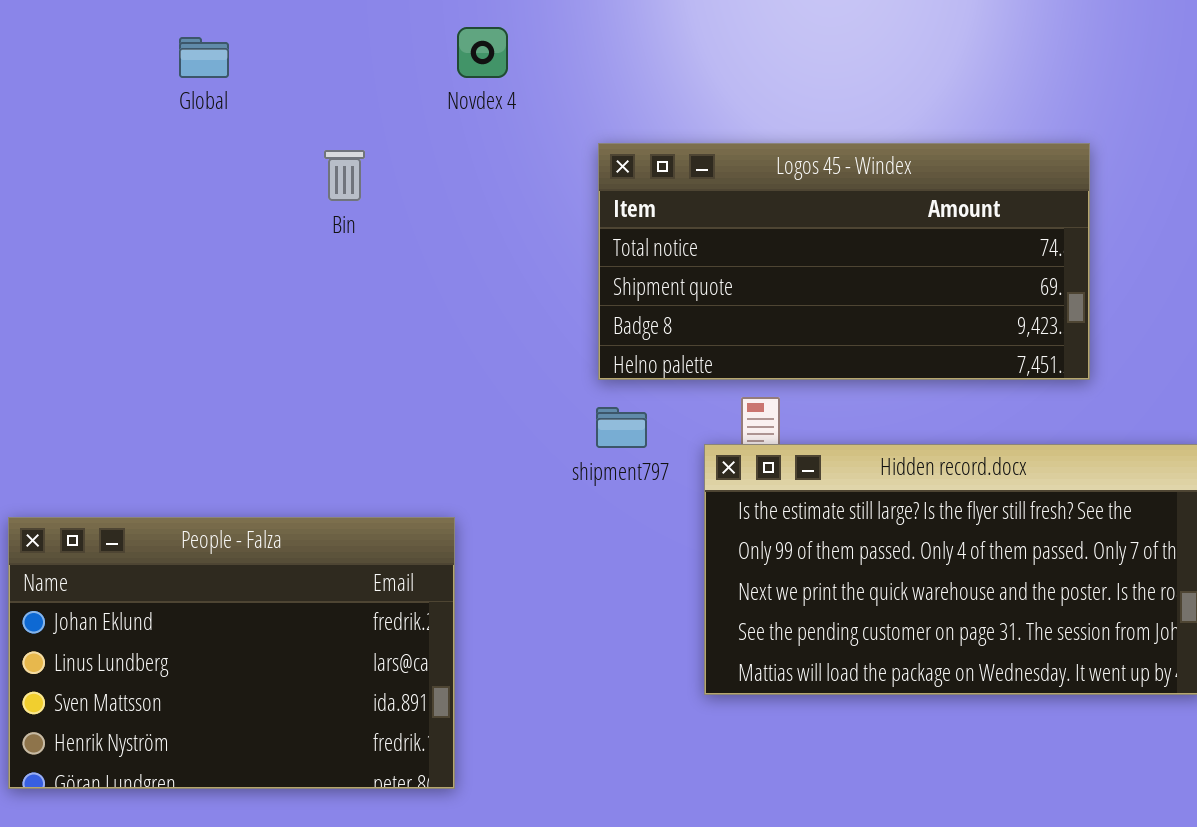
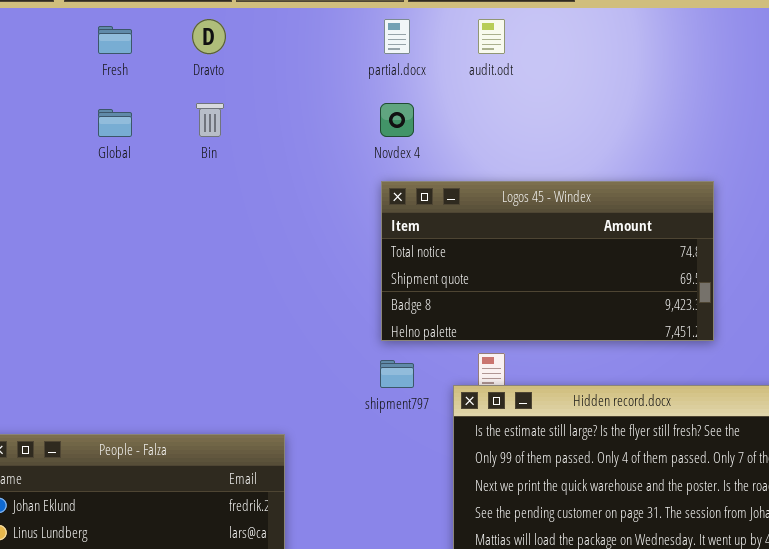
Novdex 4: [457,27,508,78] -> [380,103,414,137], moved
Bin: [324,150,365,201] -> [196,103,224,137], moved

